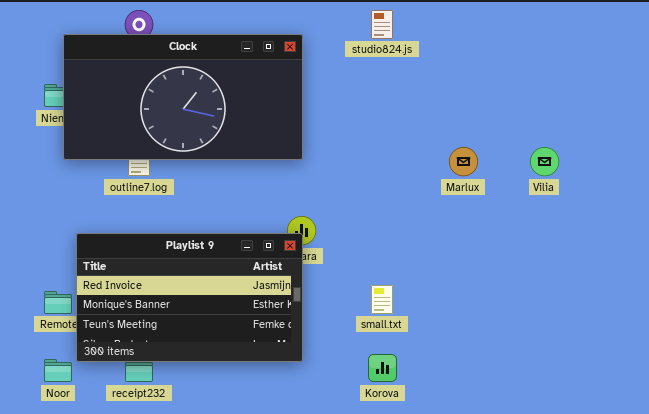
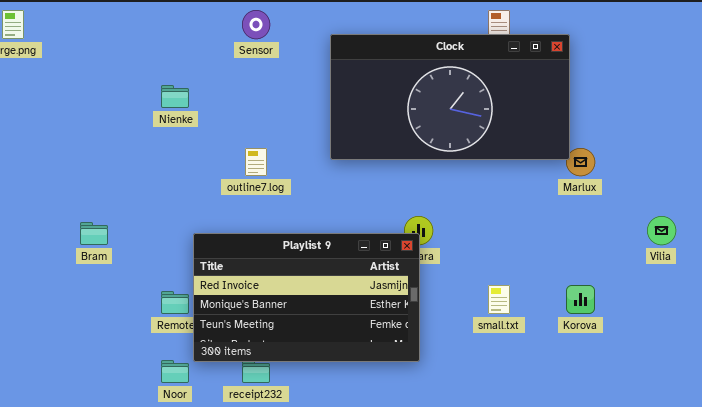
Clock: [63,34,303,160] -> [330,34,570,160], moved
Vilia: [530,147,559,176] -> [647,216,676,245], moved
Korova: [368,354,397,382] -> [566,285,595,314], moved

